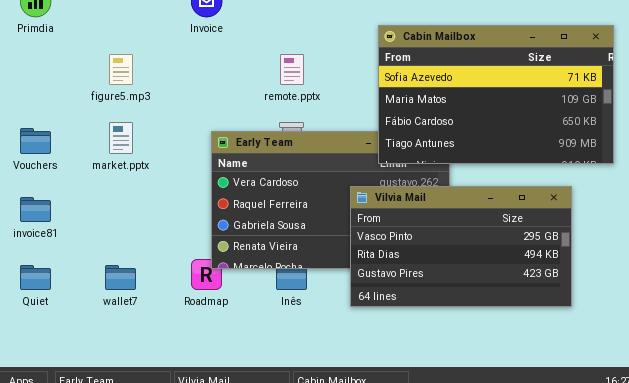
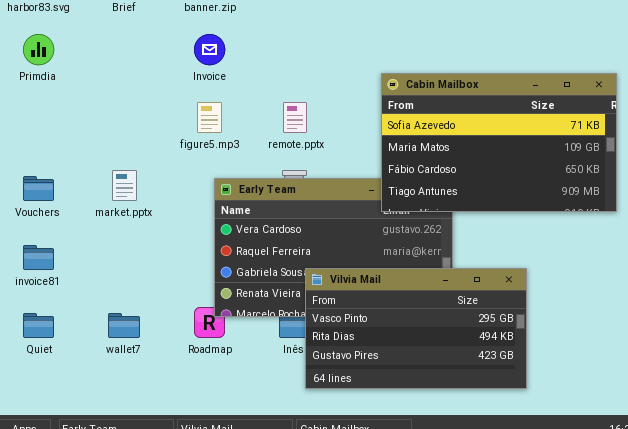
figure5.mp3: [109,54,133,85] -> [197,102,222,133], moved
Vilvia Mail: [350,186,572,307] -> [305,268,527,389], moved

